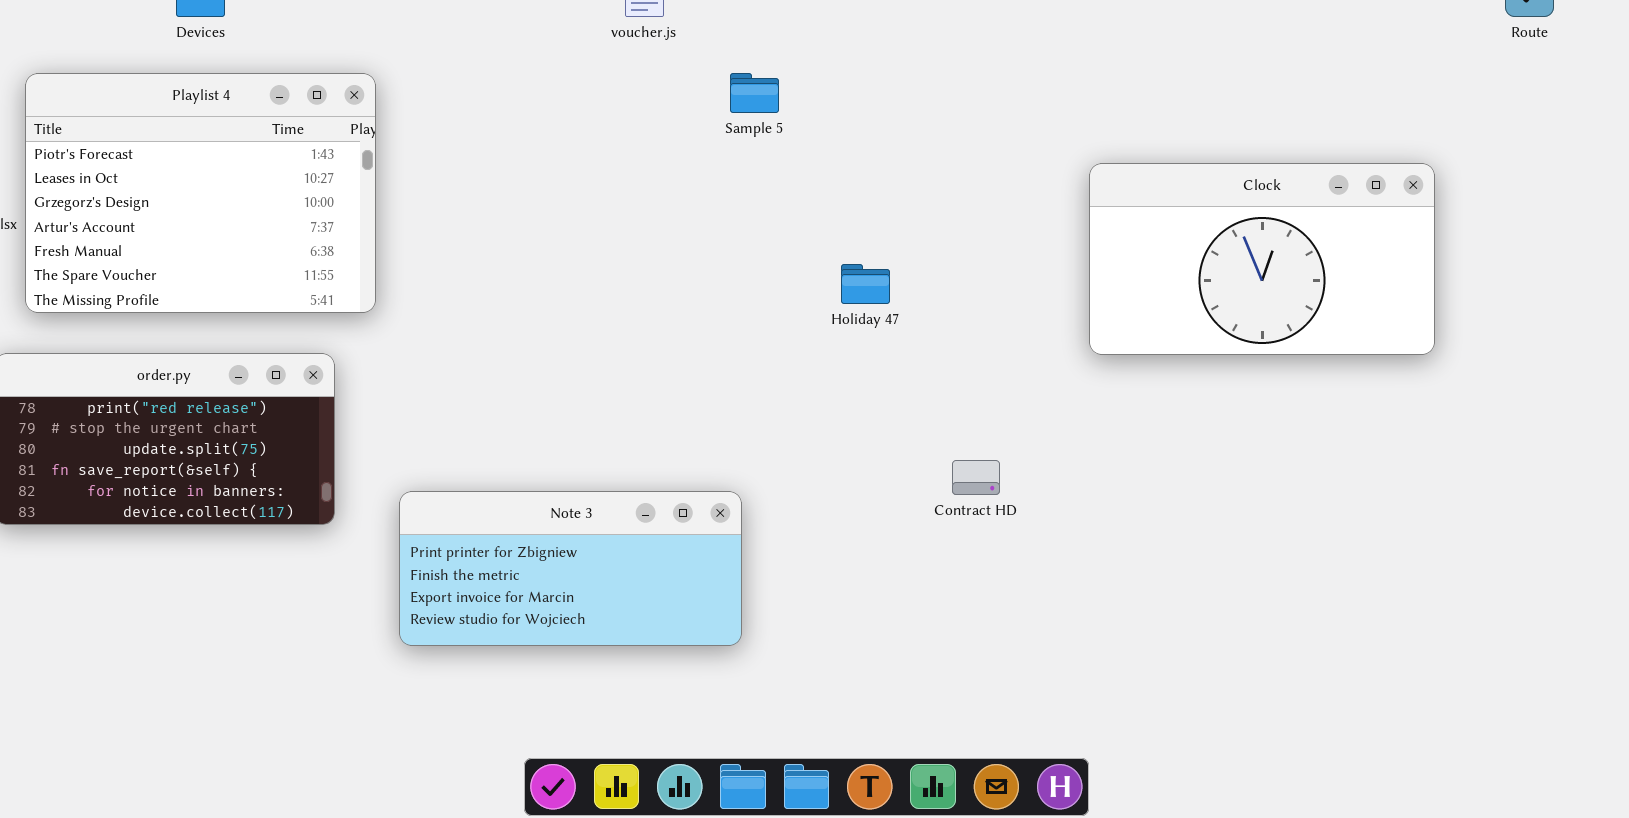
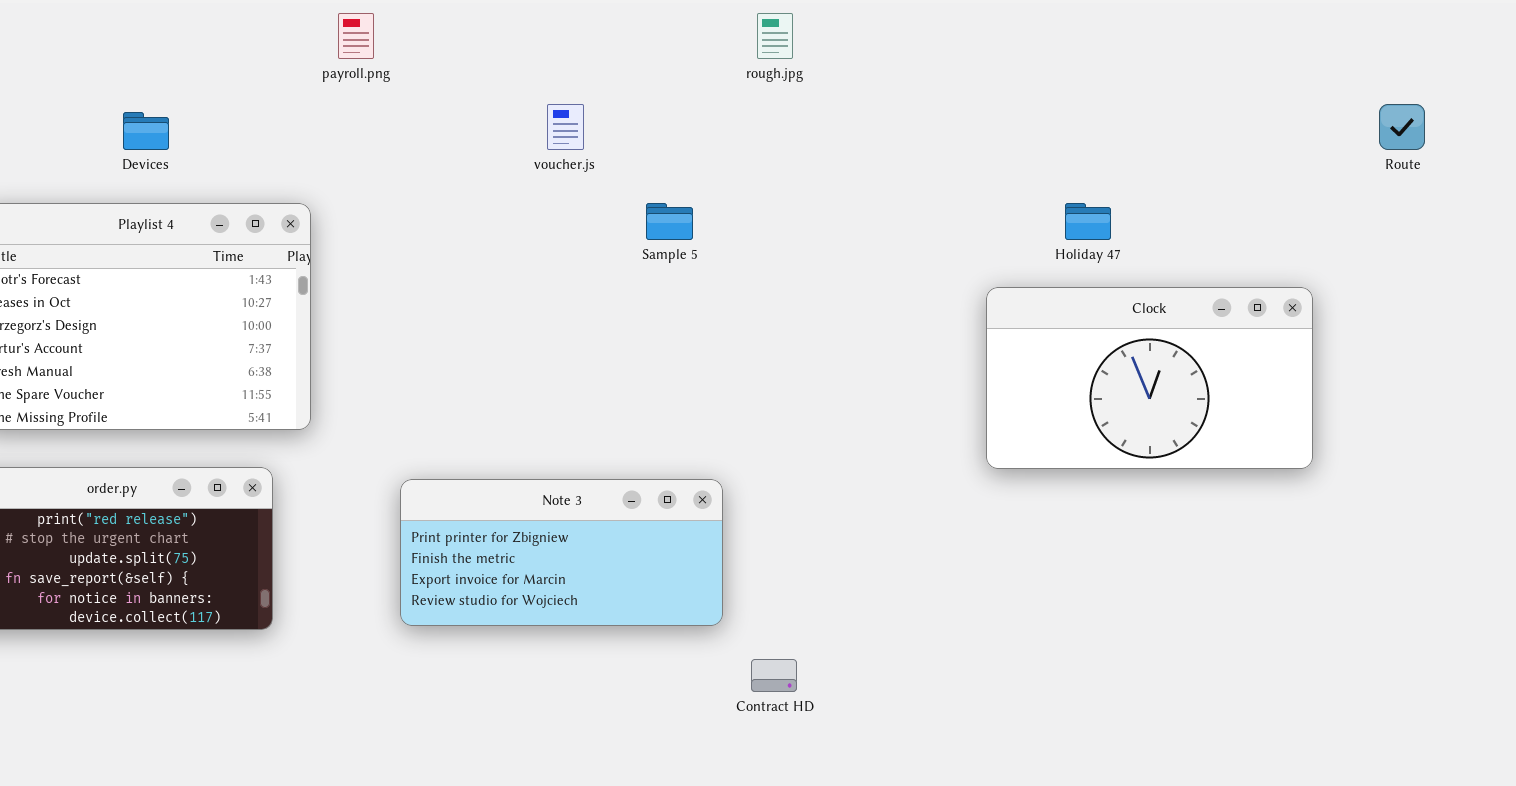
Holiday 47: [841,264,890,304] -> [1065,203,1111,240], moved
Contract HD: [952,460,1000,495] -> [751,659,797,692], moved
Note 3: [399,491,742,646] -> [400,479,723,626], moved

